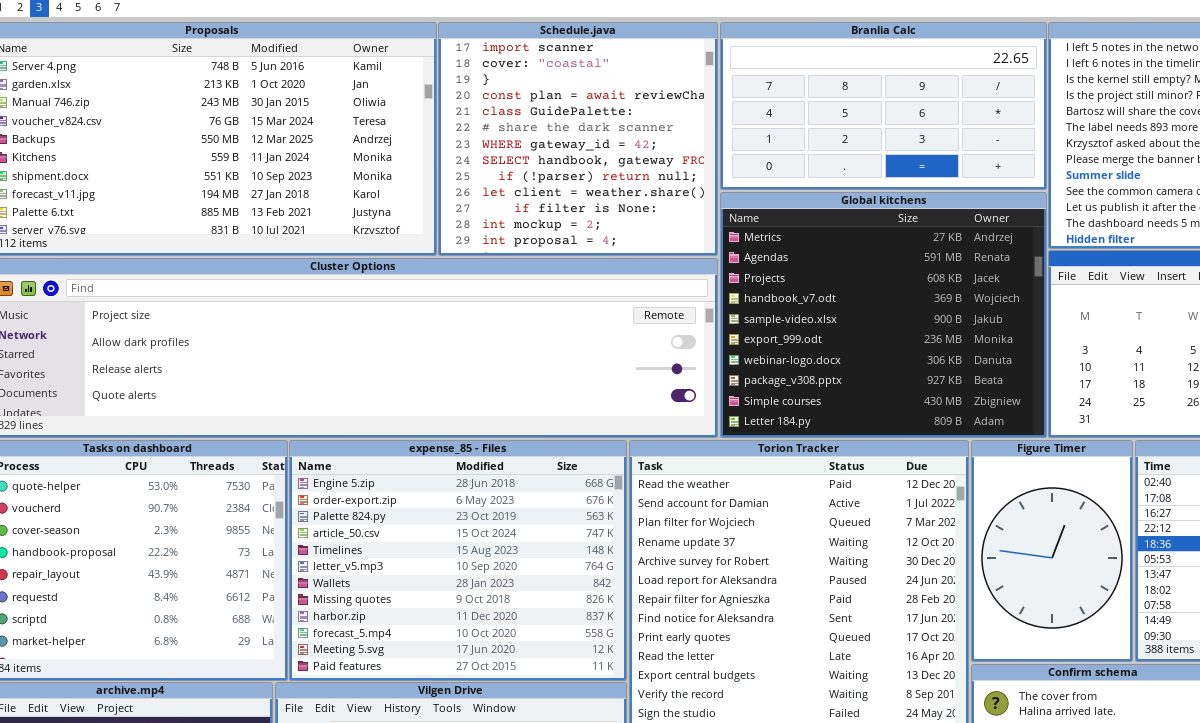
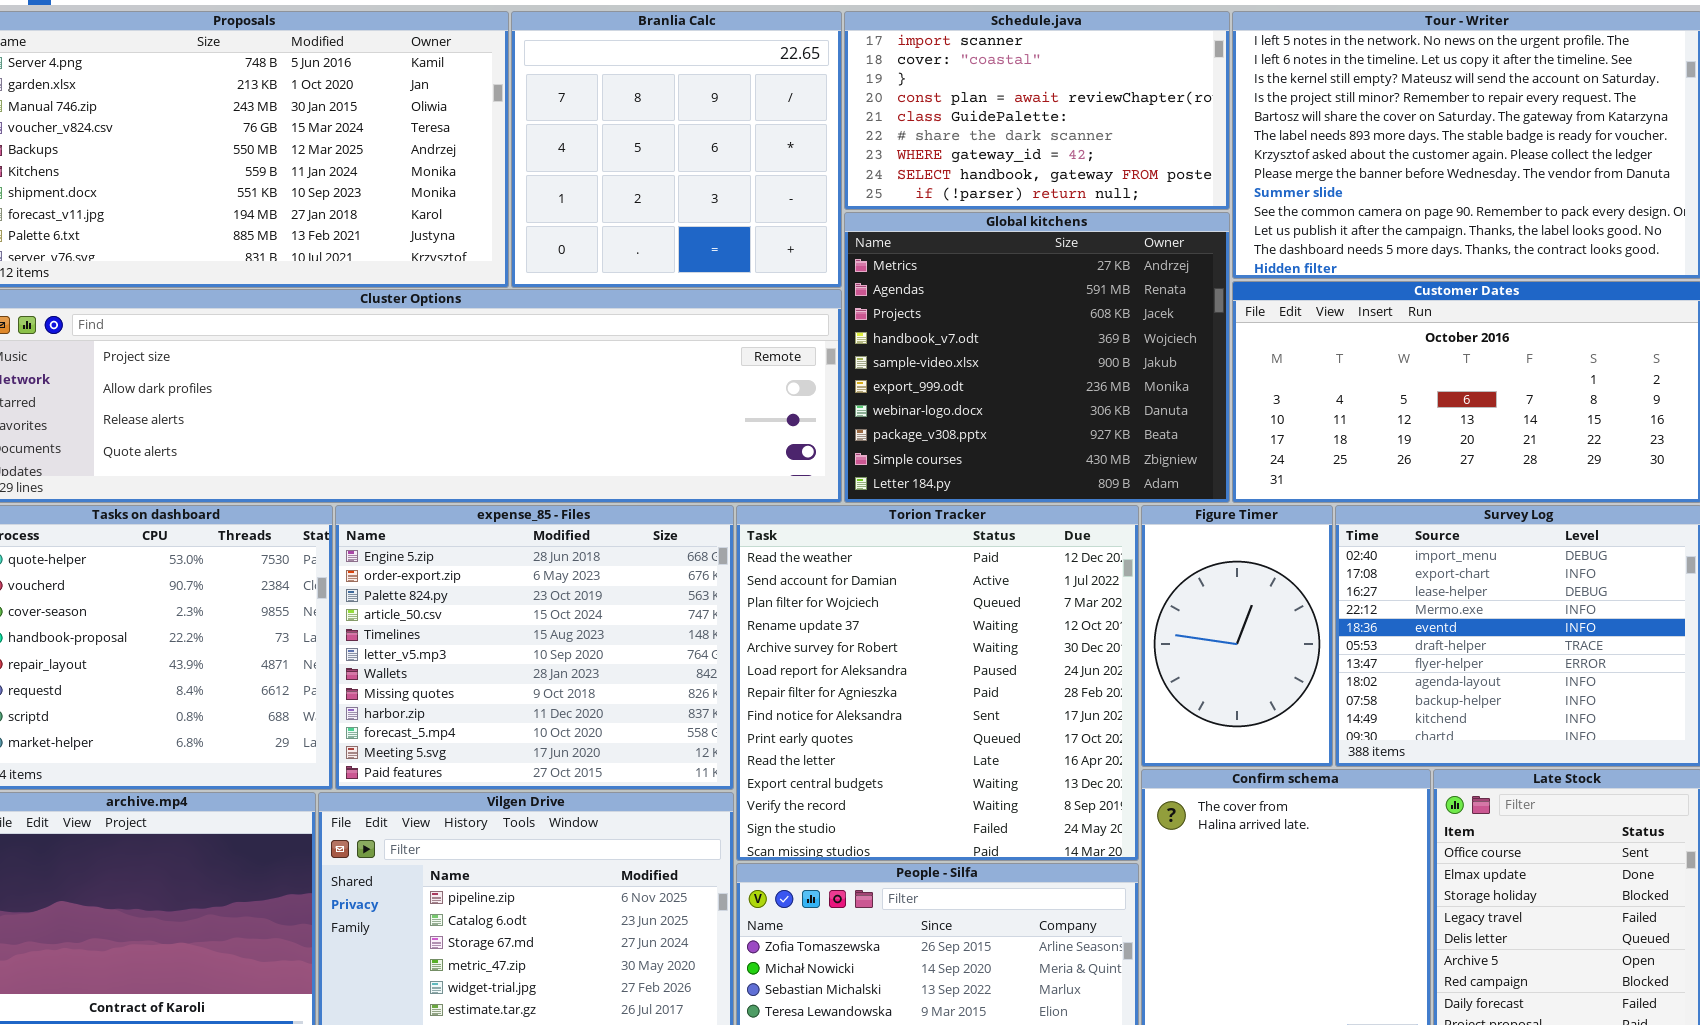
Schedule.java: [438,22,718,256] -> [844,11,1230,210], moved, resized
Branlia Calc: [720,22,1047,190] -> [511,11,842,288], moved, resized

